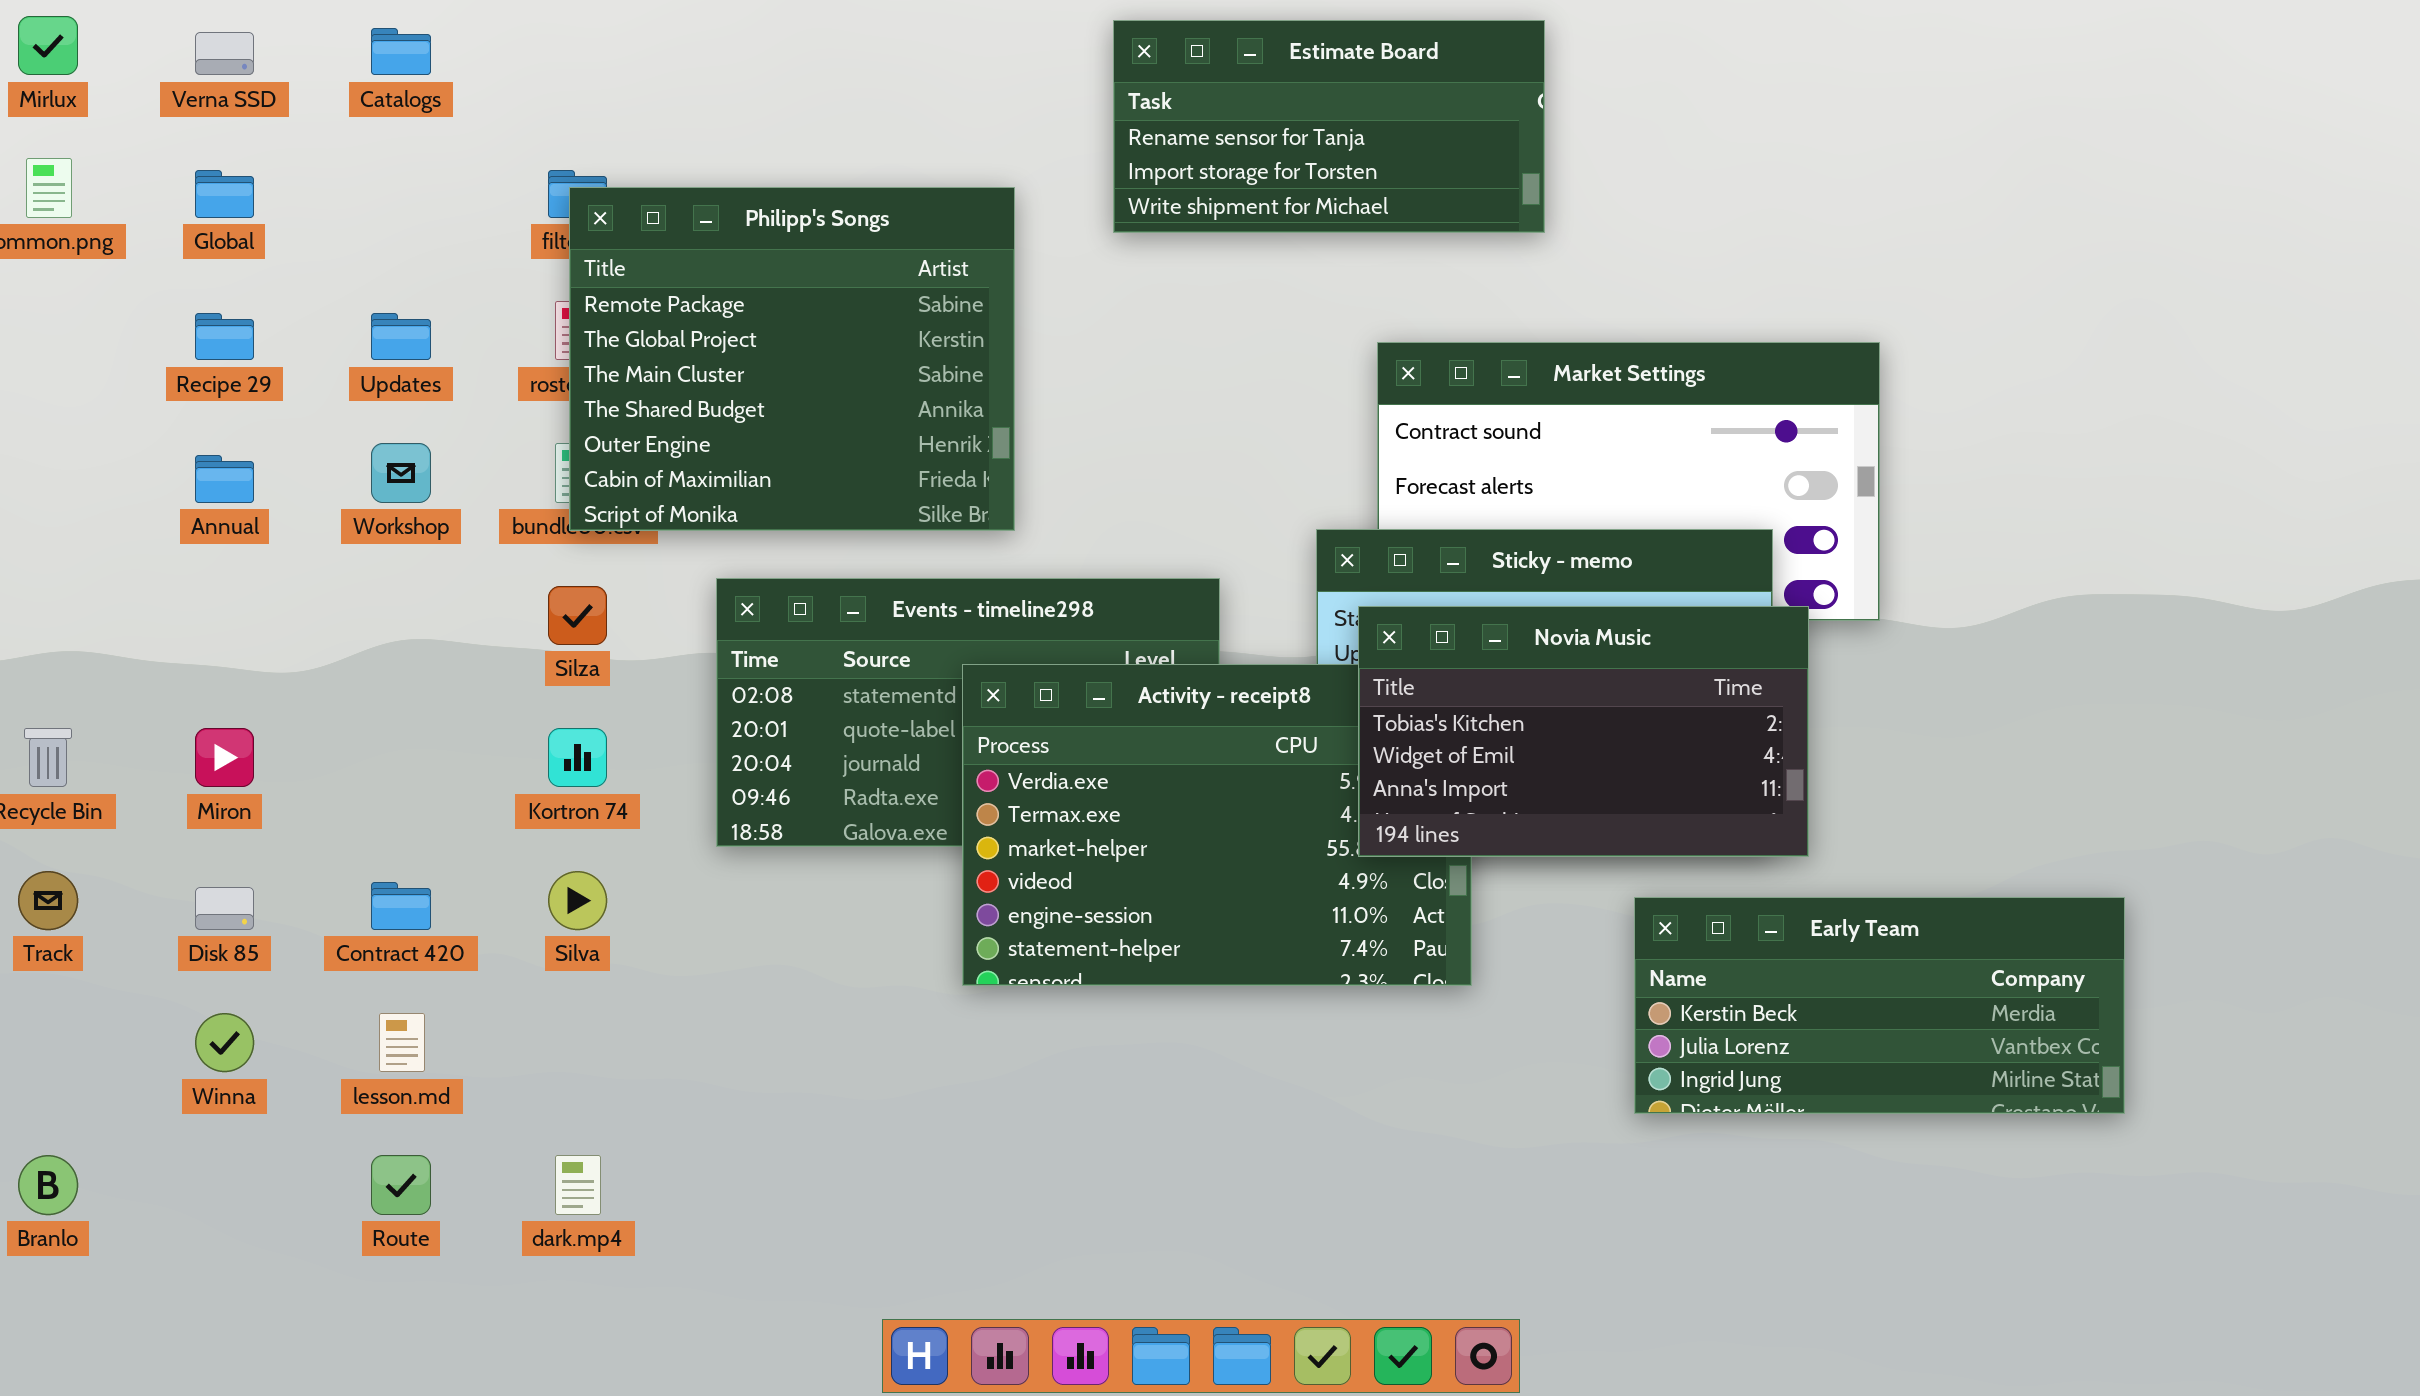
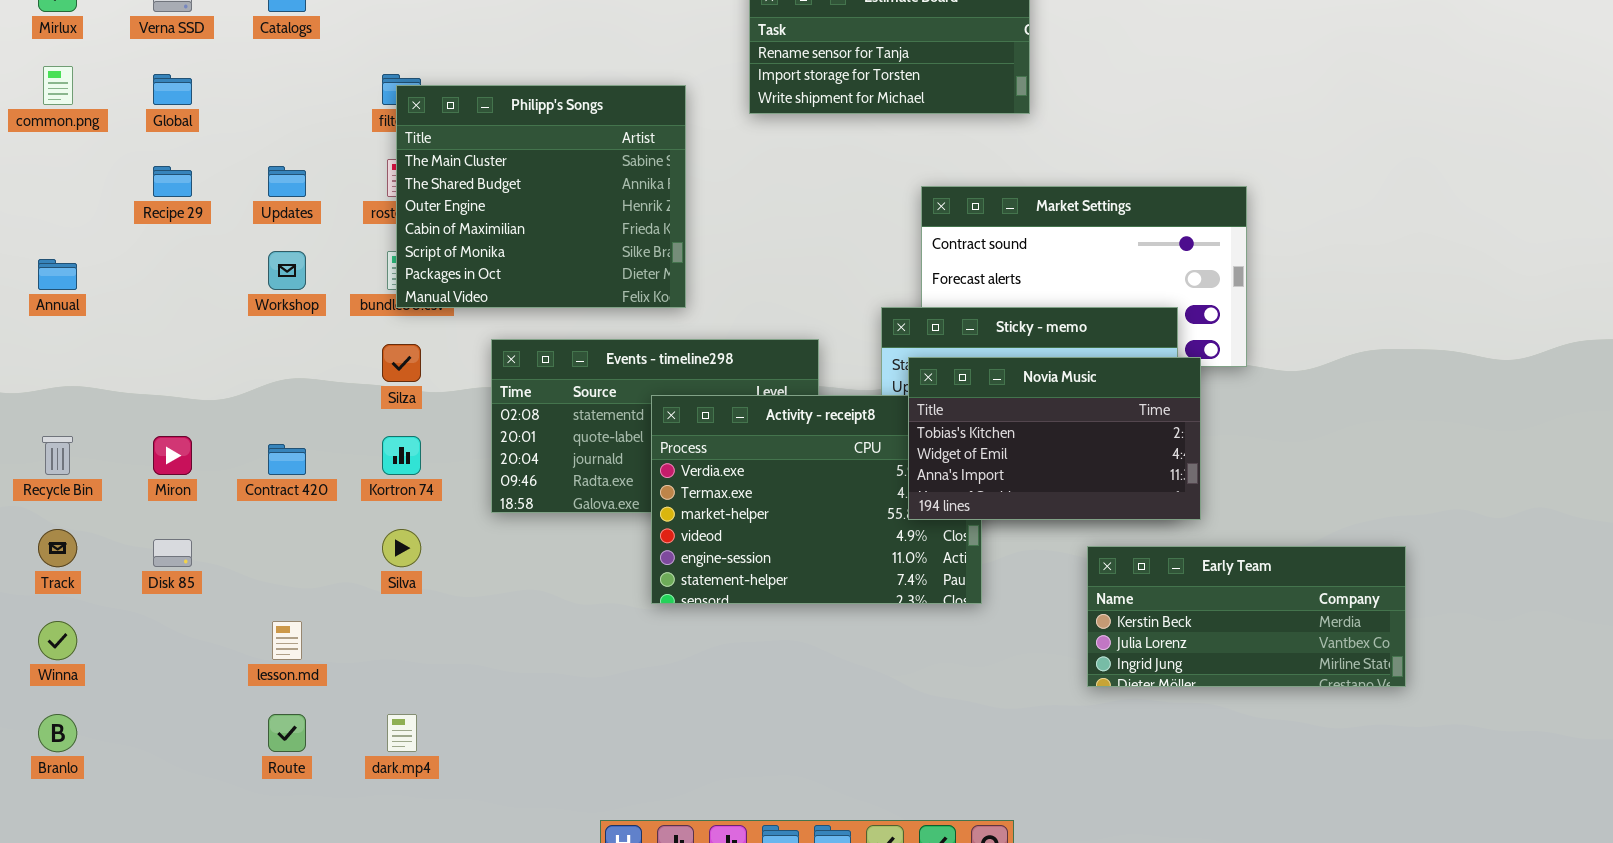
Philipp's Songs: [569,187,1015,531] -> [396,85,686,308], scrolled down 2 rows
Annual: [195,455,254,503] -> [38,259,77,290], moved
Contract 420: [371,882,431,930] -> [268,444,306,475], moved
Winna: [195,1013,254,1072] -> [38,621,77,660], moved

